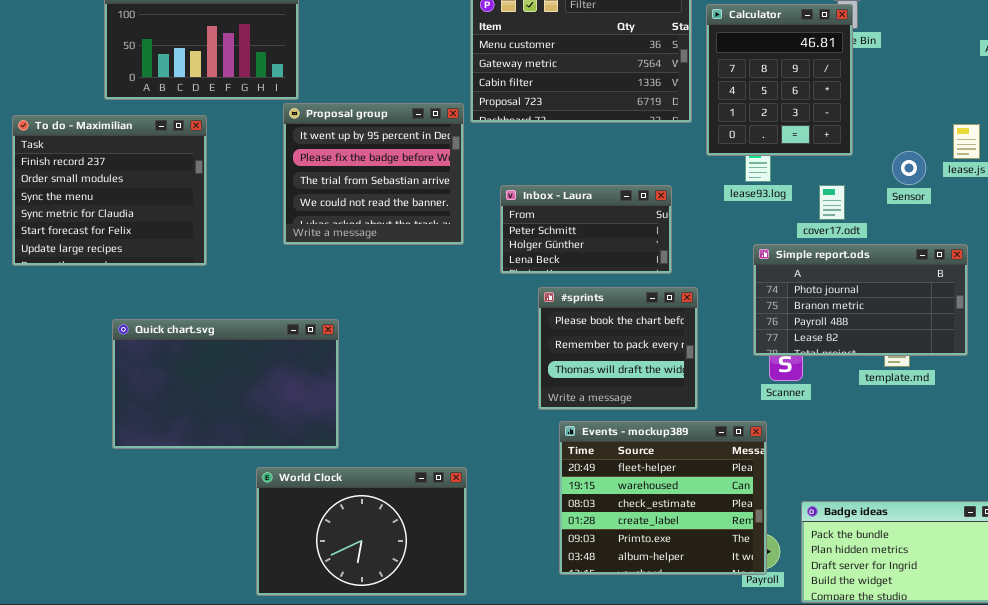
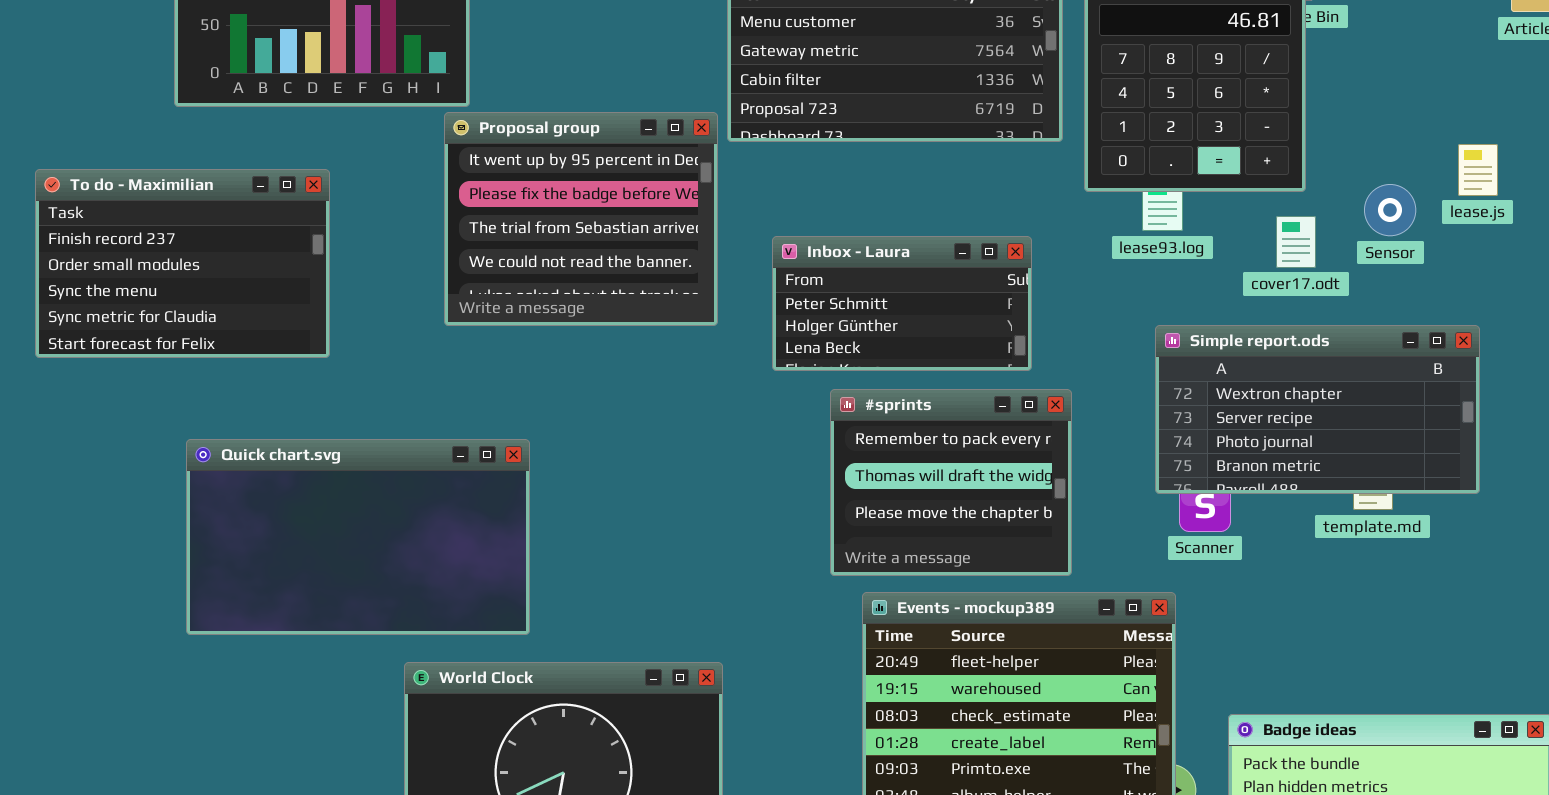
To do - Maximilian: [12,115,207,266] -> [35,169,330,358], resized
cover17.odt: [819,185,845,220] -> [1276,216,1316,268], moved
Simple report.ods: [753,244,968,356] -> [1155,325,1480,494], scrolled up 2 rows
#sprints: [538,287,698,410] -> [830,389,1072,576], scrolled down 1 row

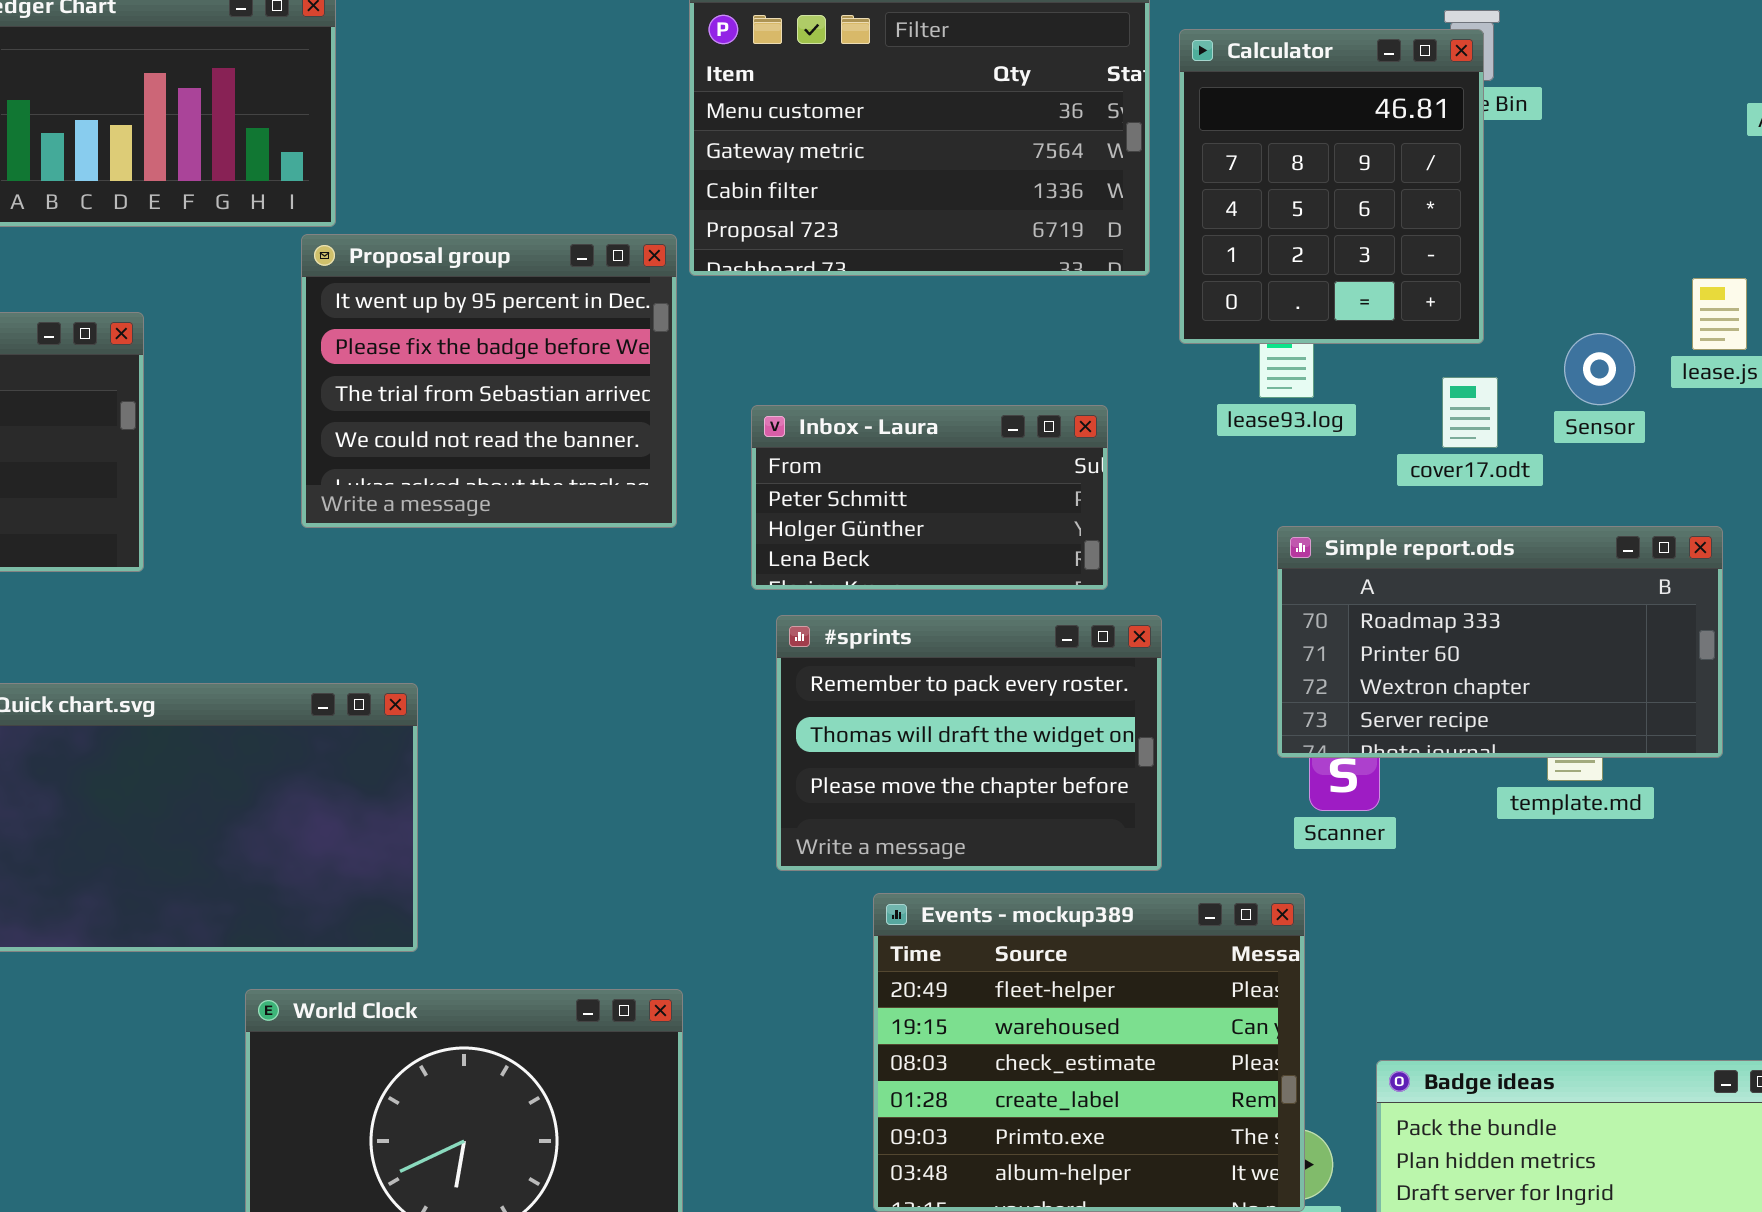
Simple report.ods: [1155,325,1480,494] -> [1277,526,1723,758], scrolled up 2 rows
#sprints: [830,389,1072,576] -> [776,615,1162,871], resized

